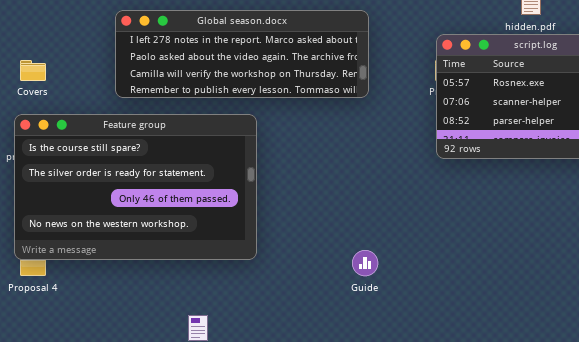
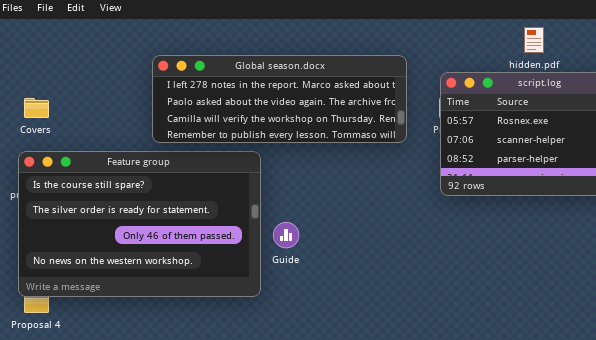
Global season.docx: [115,10,369,98] -> [152,55,407,143], moved
Guide: [352,250,378,276] -> [273,222,299,248], moved

